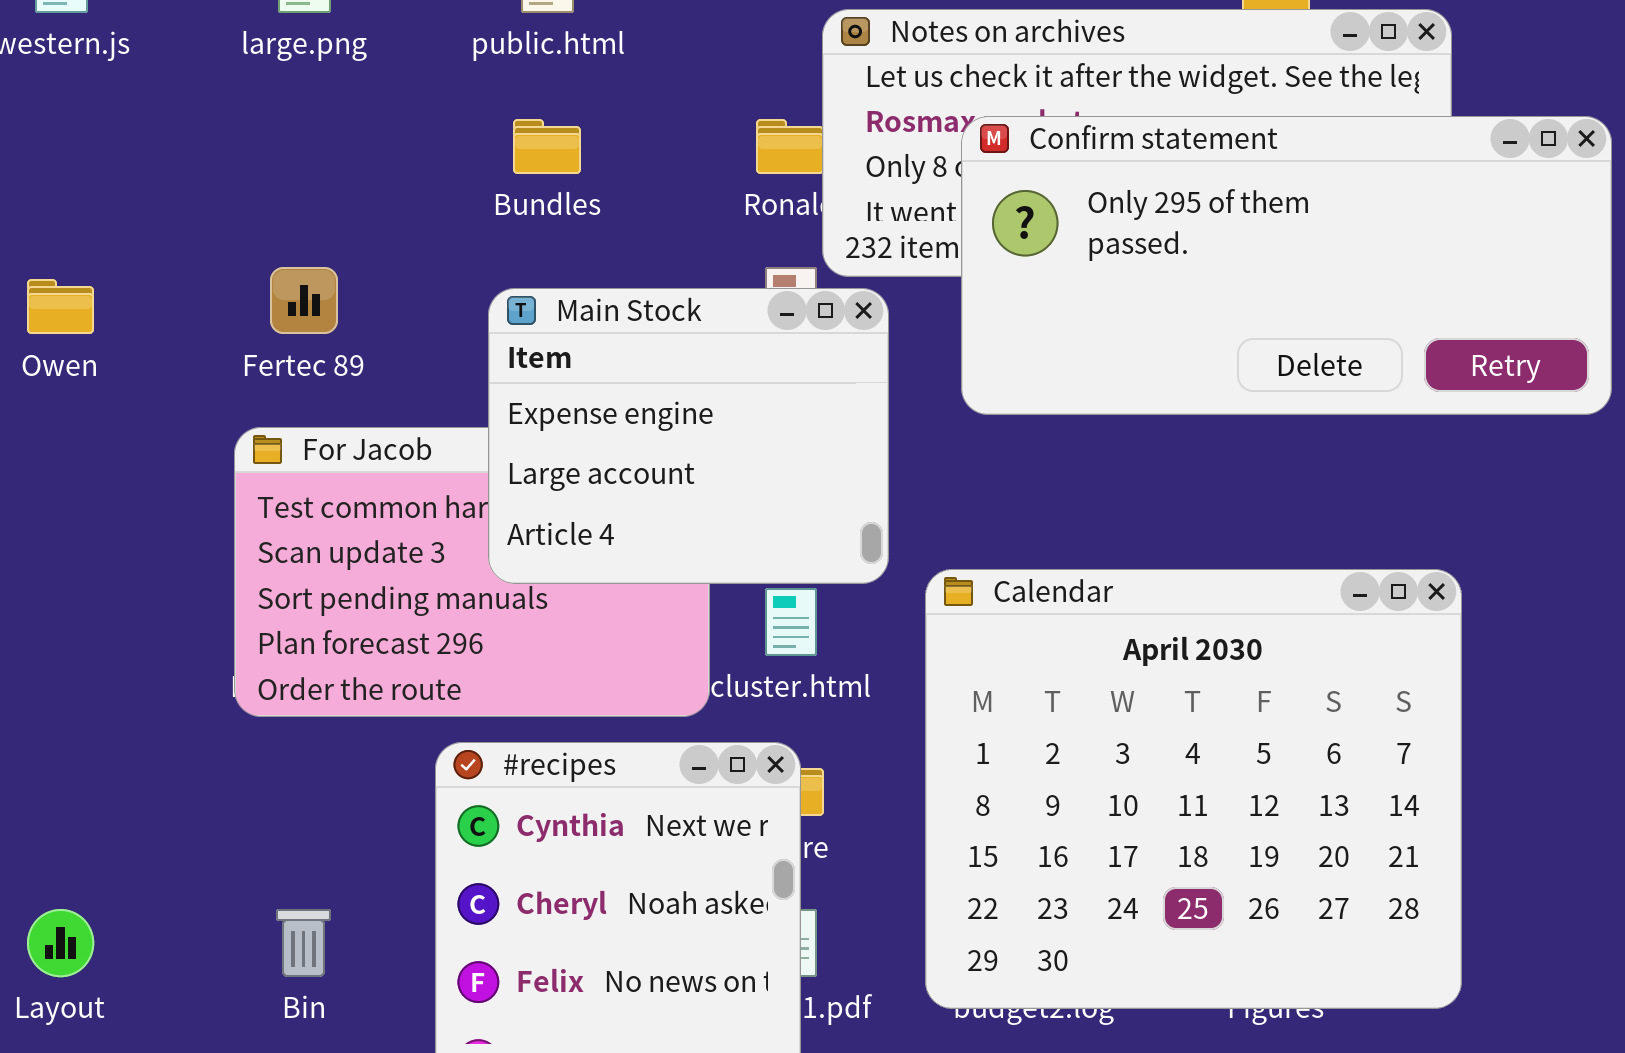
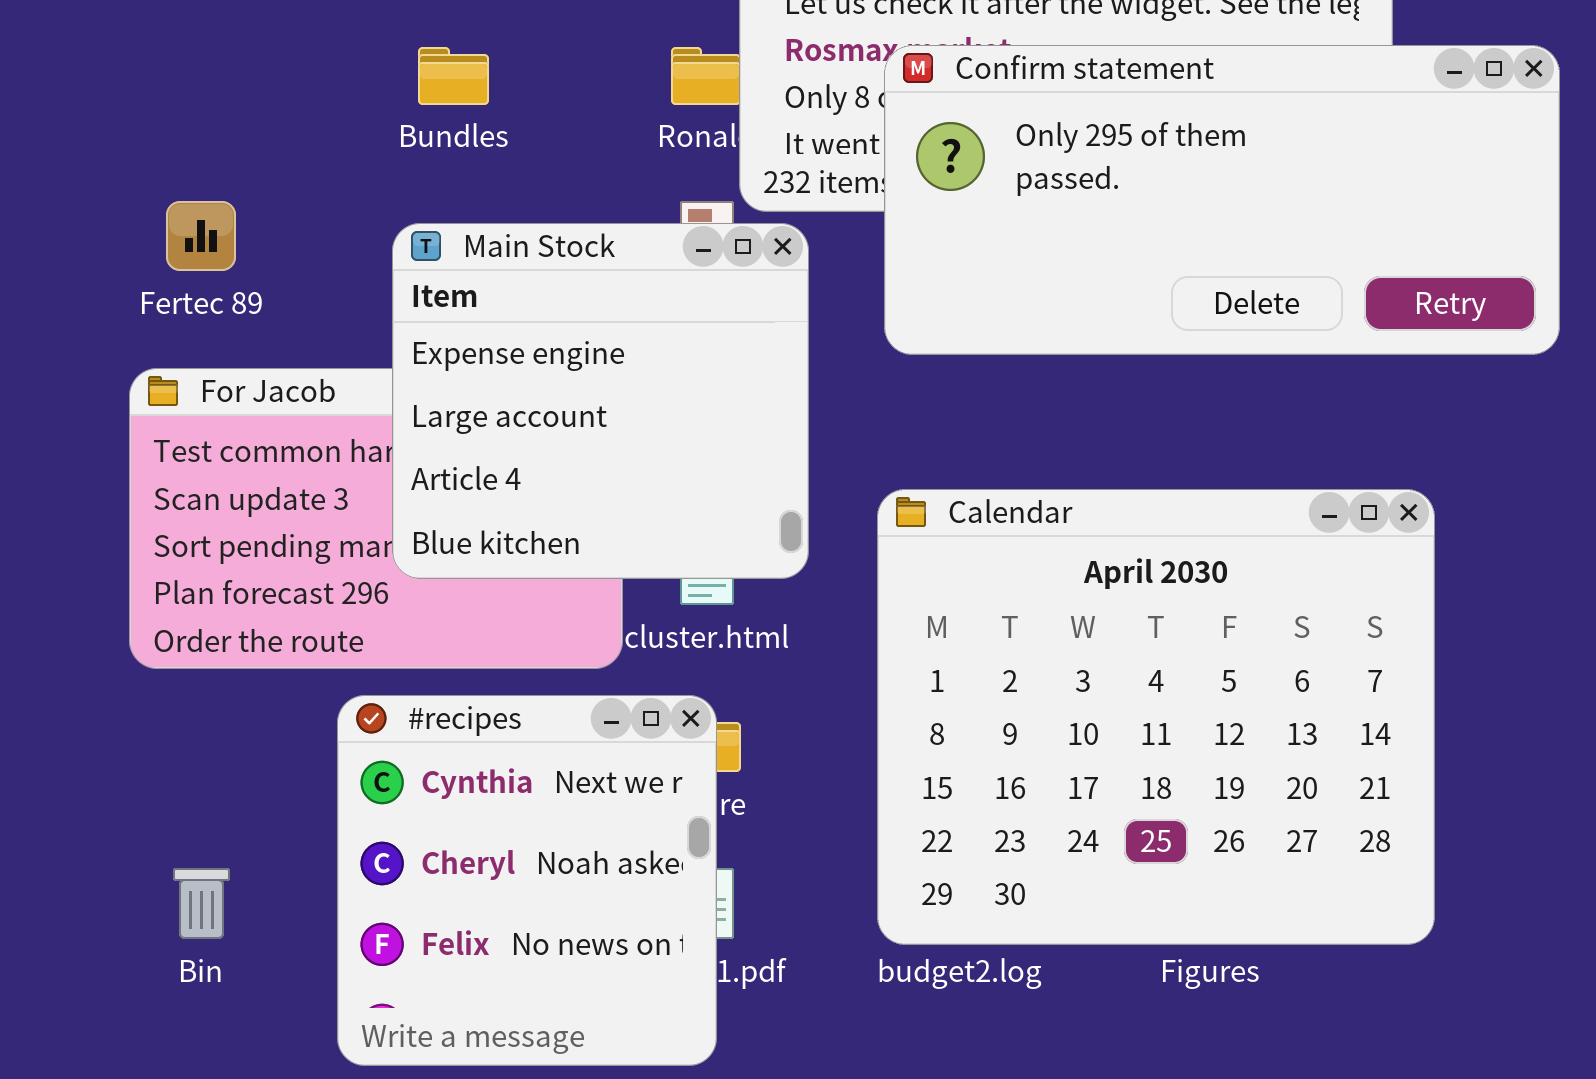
Main Stock: [488,288,889,584] -> [392,223,809,579], resized
Calendar: [925,569,1462,1009] -> [877,489,1435,945], moved

